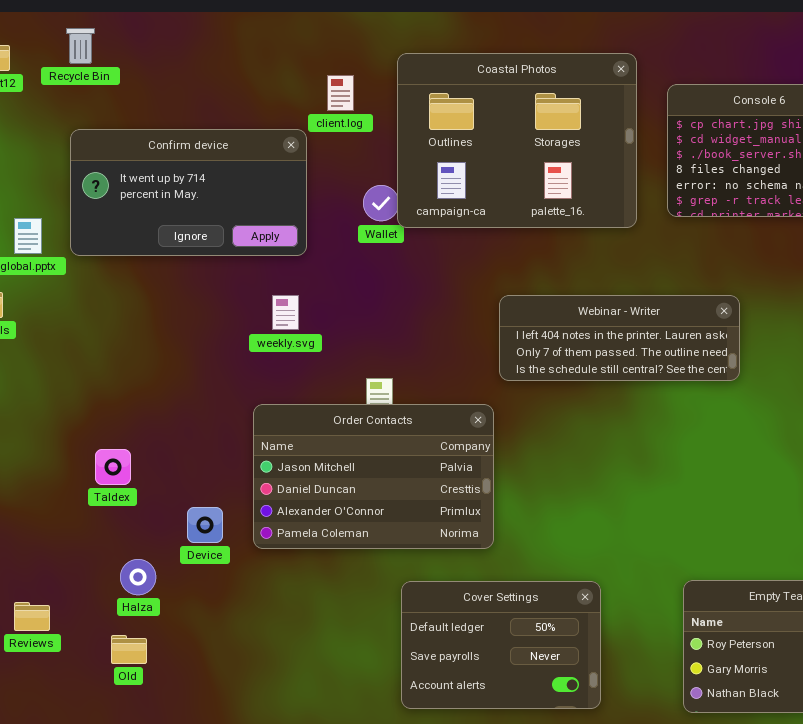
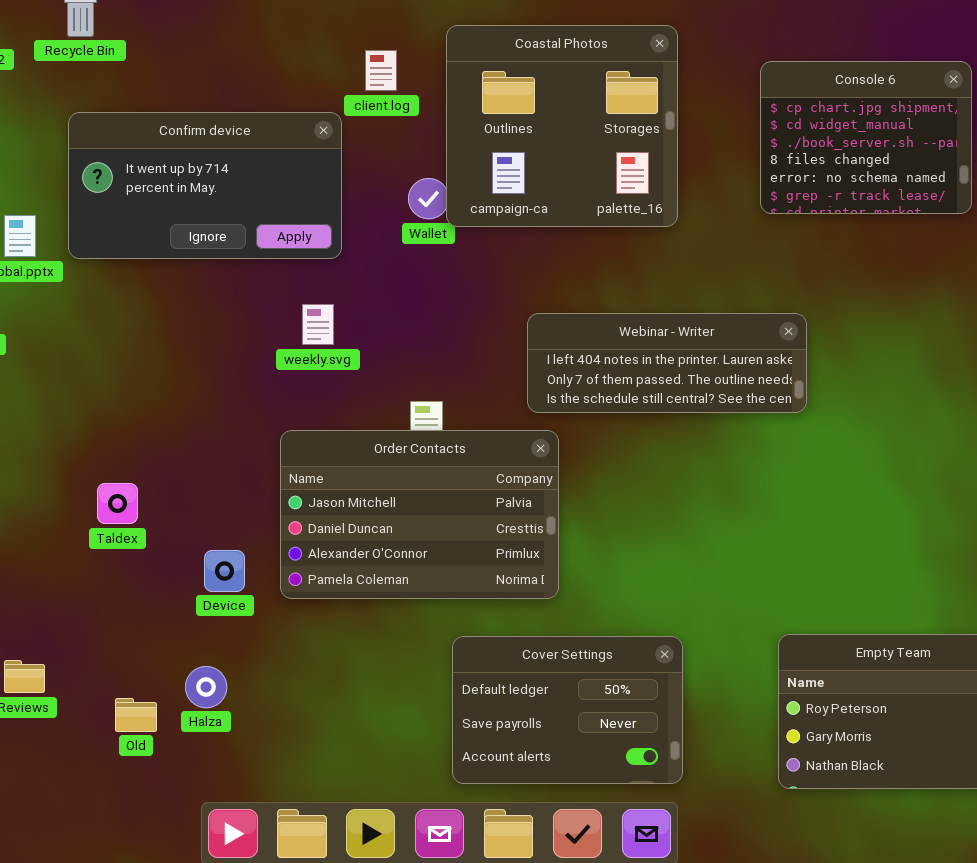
Coastal Photos: [397,53,637,228] -> [446,25,678,227], resized
Webinar - Writer: [499,295,740,381] -> [527,313,807,413], moved
Halza: [120,559,156,595] -> [185,666,227,708], moved

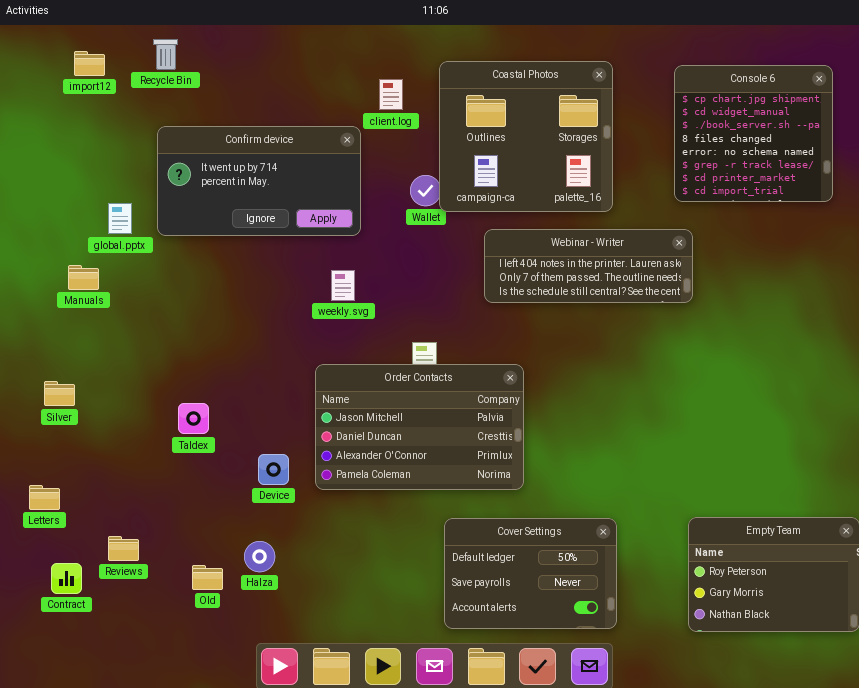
Console 6: [760,61,972,214] -> [674,65,833,202], resized
Webinar - Writer: [527,313,807,413] -> [484,229,693,303], moved

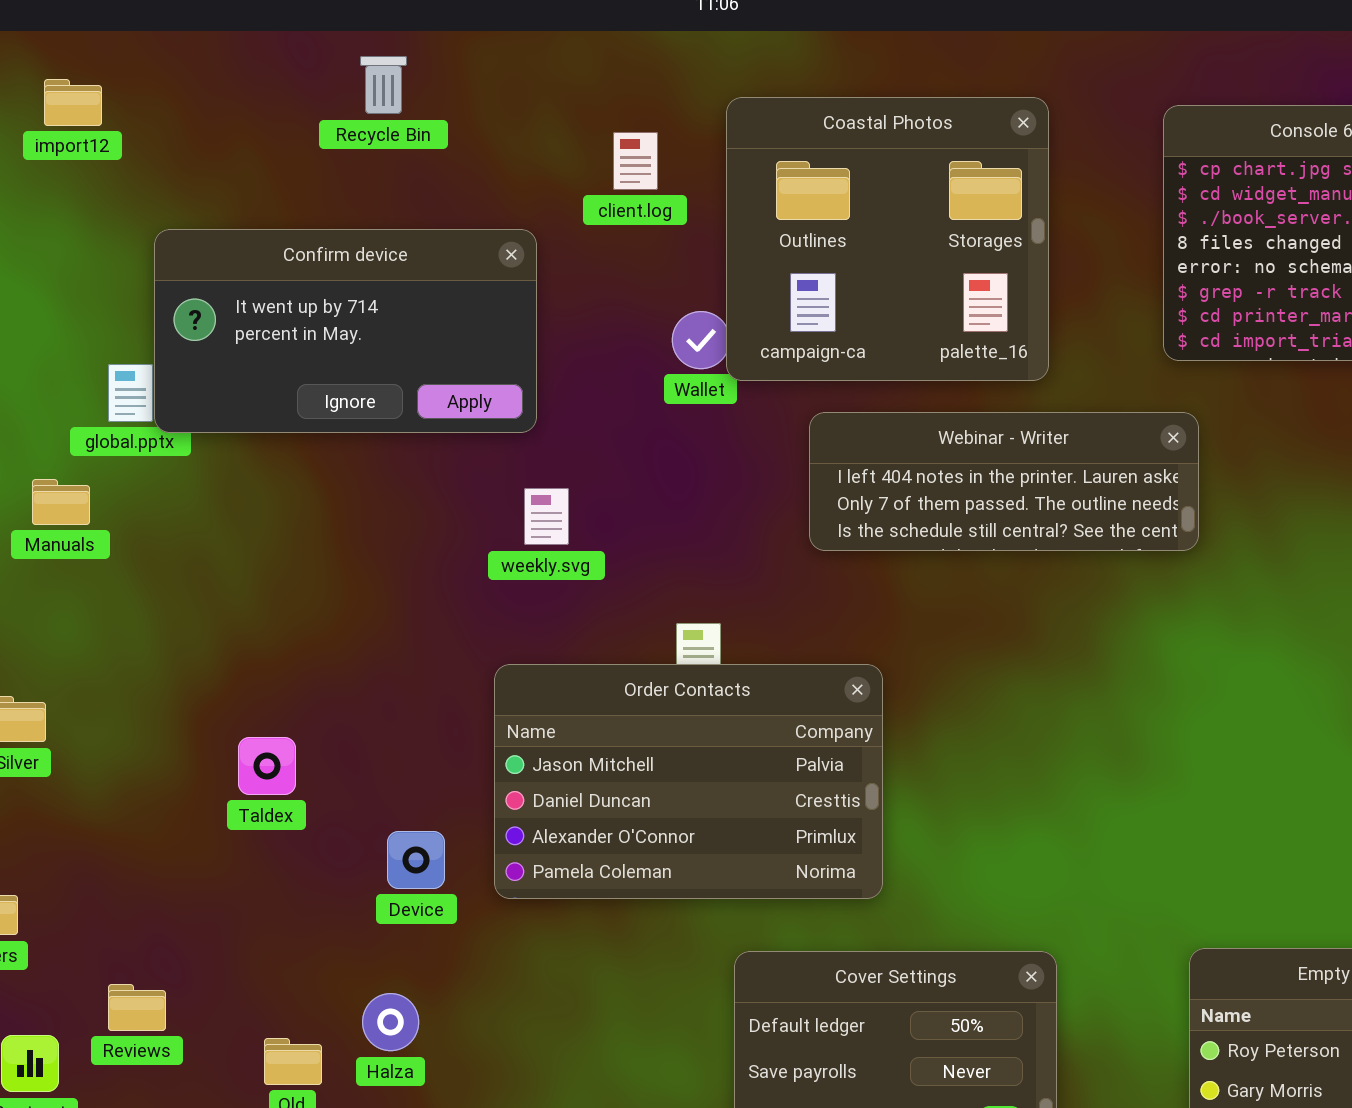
Recycle Bin: [153,39,178,70] -> [360,56,407,114], moved
Confirm device: [157,126,361,236] -> [154,229,537,433], moved

